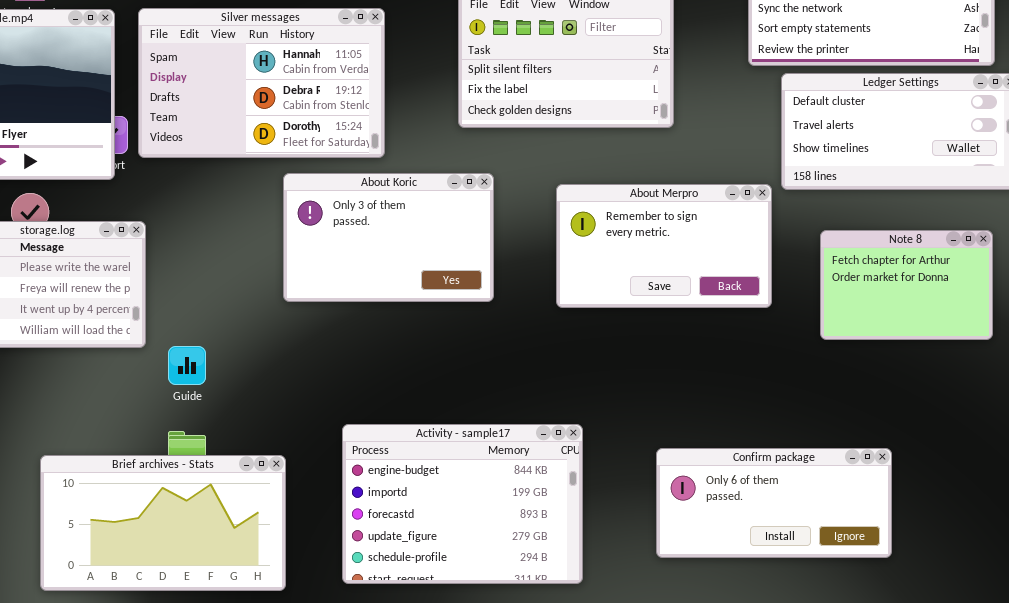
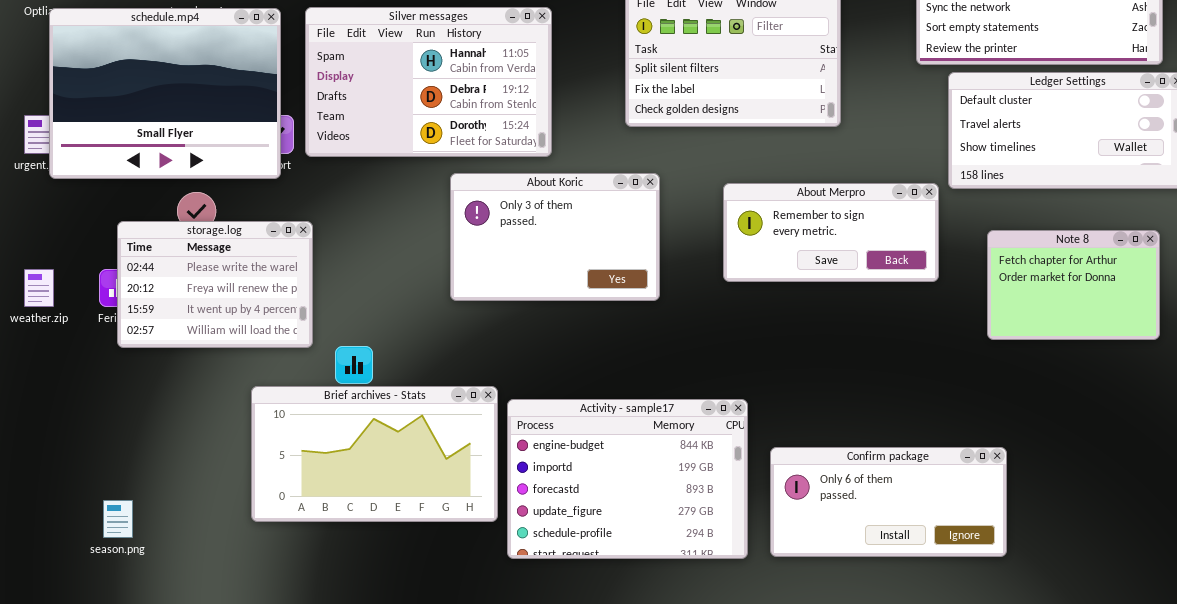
About Merpro: [556,184,772,308] -> [723,183,939,282], resized
Activity - sample17: [342,424,583,584] -> [507,399,748,559], moved
Confirm package: [656,448,892,558] -> [770,447,1007,557], moved
Brief archives - Stats: [40,455,286,591] -> [251,386,498,522], moved

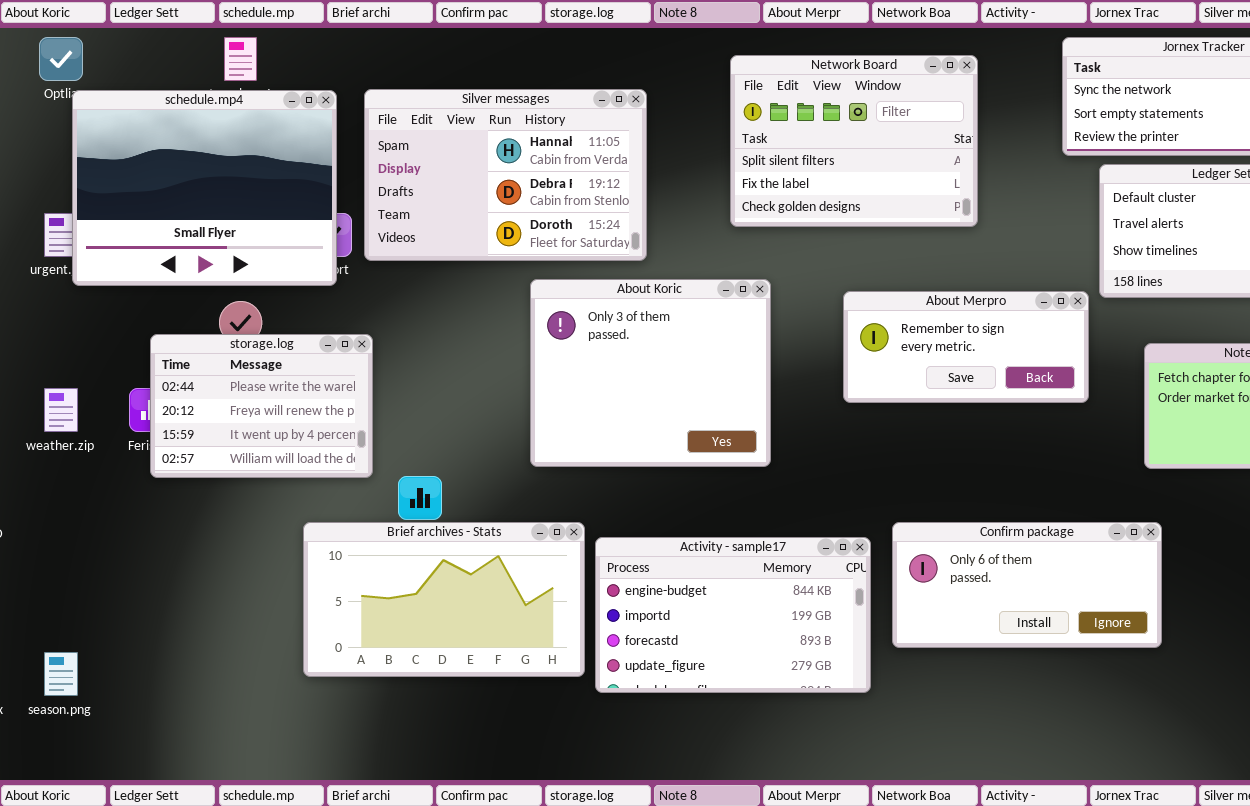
About Koric: [450,173,660,301] -> [530,279,771,467], resized
Activity - sample17: [507,399,748,559] -> [595,537,871,693], resized
Confirm package: [770,447,1007,557] -> [892,522,1162,648], moved
season.png: [103,500,133,538] -> [44,652,78,696], moved

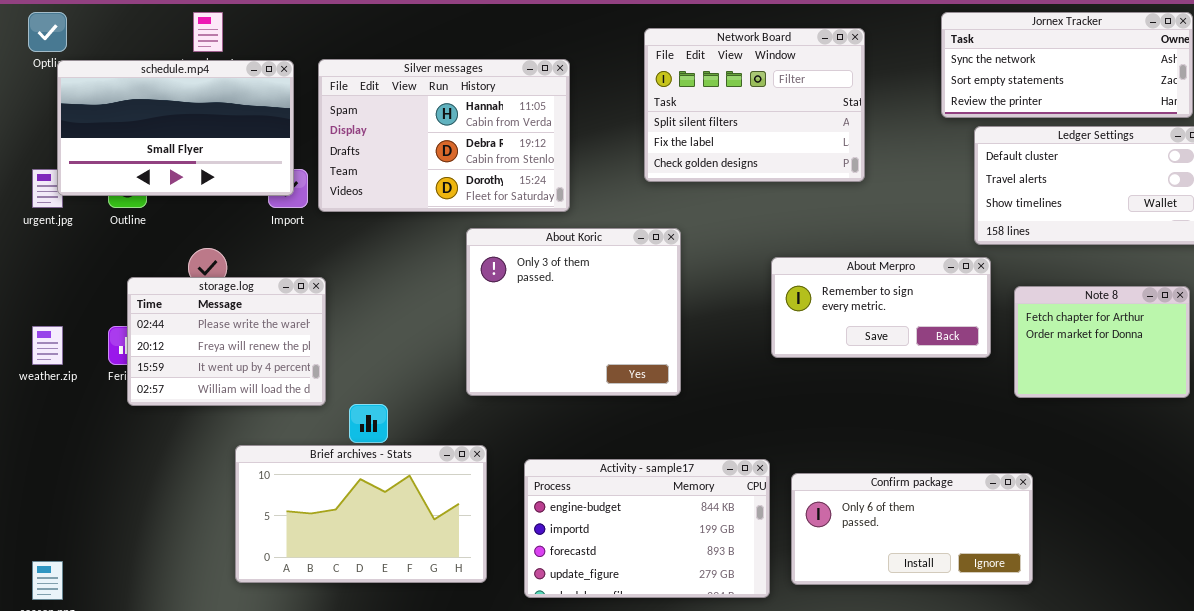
schedule.mp4: [72,90,337,286] -> [57,60,294,196], resized
About Merpro: [843,291,1089,403] -> [771,257,991,358], moved
Brief archives - Stats: [303,522,585,677] -> [235,445,487,583], moved
Confirm package: [892,522,1162,648] -> [791,473,1033,585], moved

